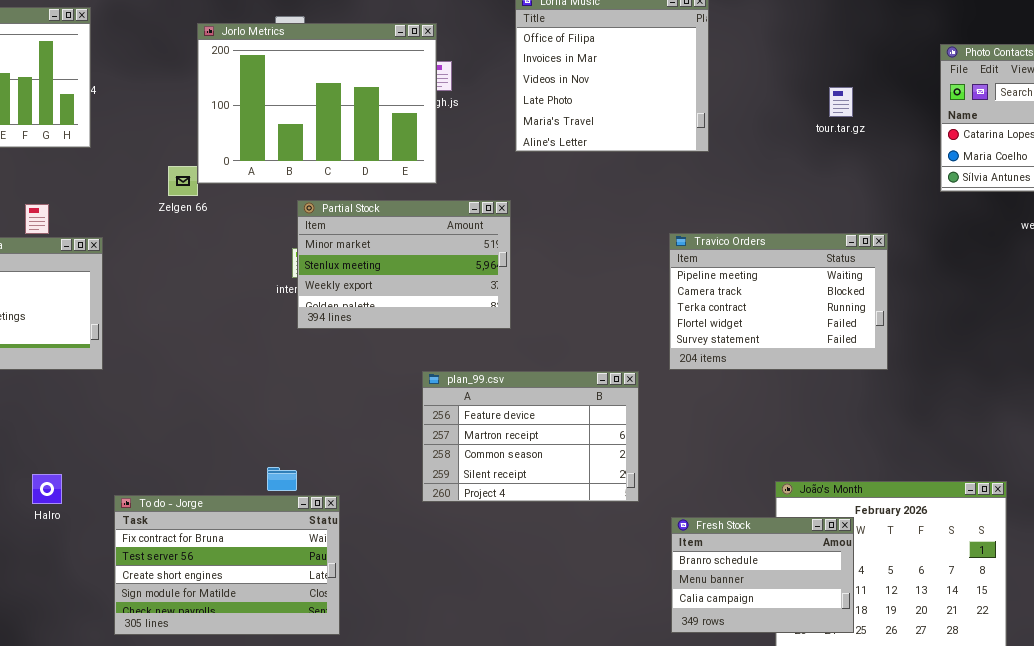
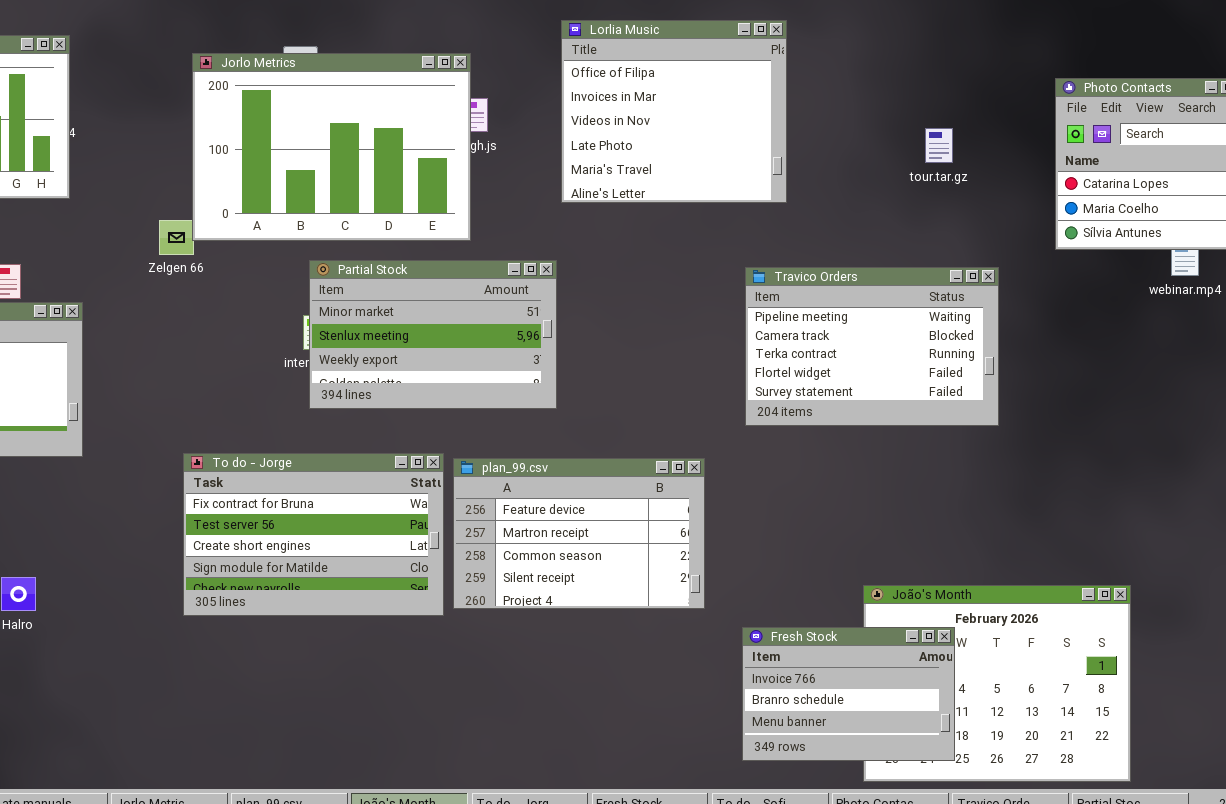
Travico Orders: [669,233,888,370] -> [745,267,999,426], moved
To do - Jorge: [114,495,340,635] -> [183,453,444,616], moved
Fresh Stock: [671,517,854,633] -> [742,627,955,761], scrolled up 1 row

